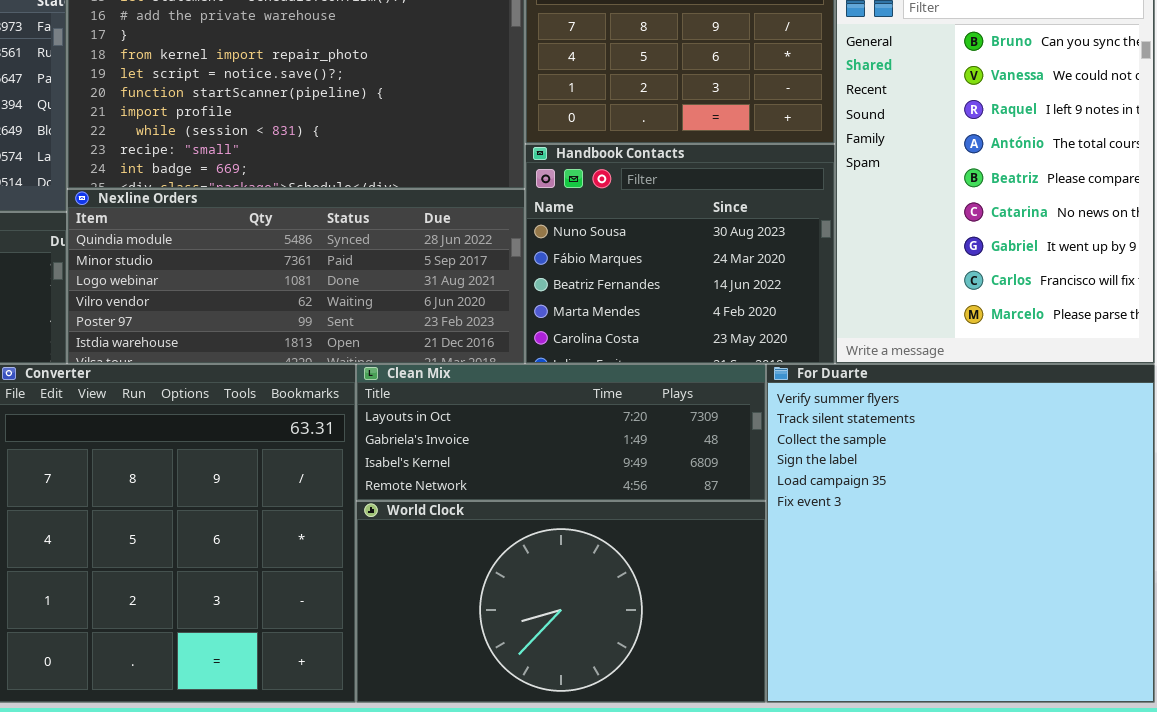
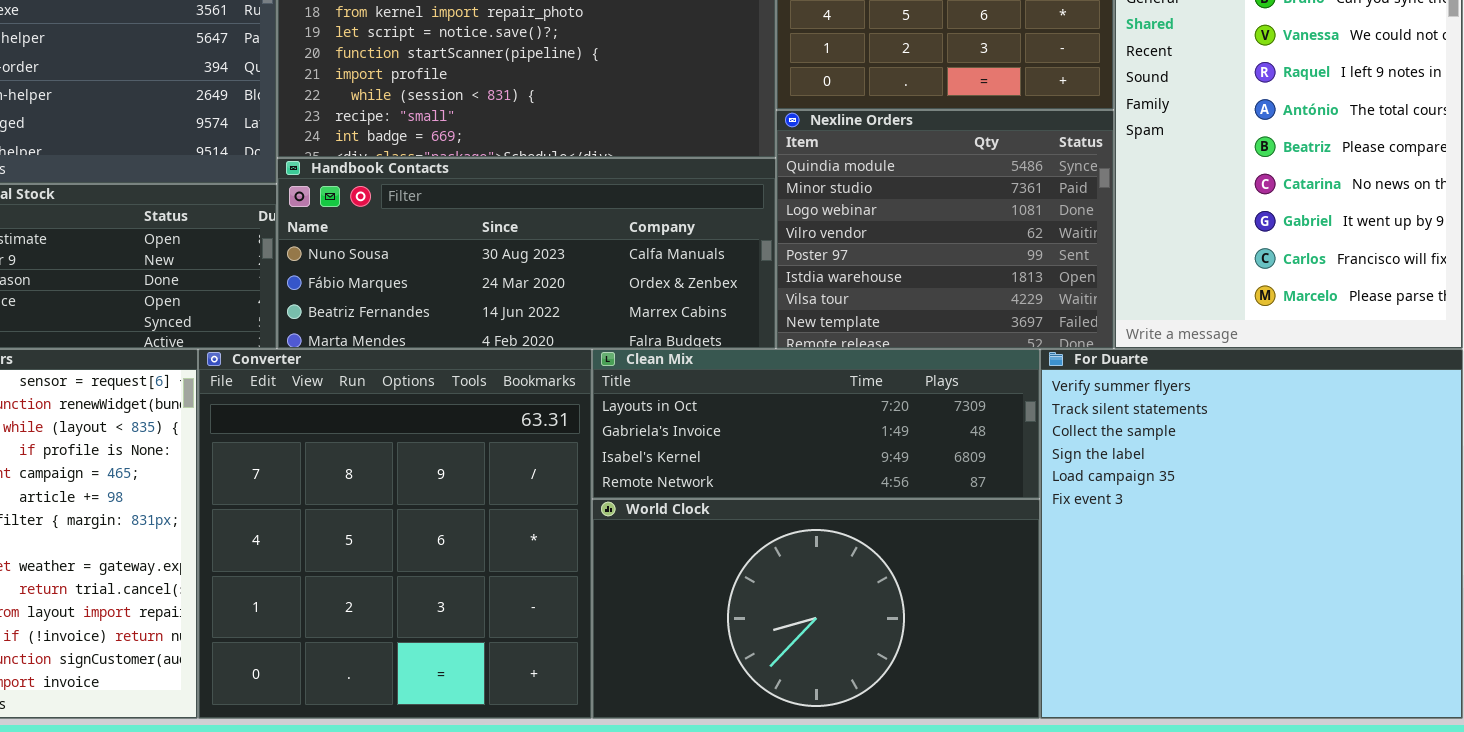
Handbook Contacts: [525,144,835,364] -> [277,158,776,349], moved, resized
Nexline Orders: [67,189,525,364] -> [776,110,1114,349], moved, resized

